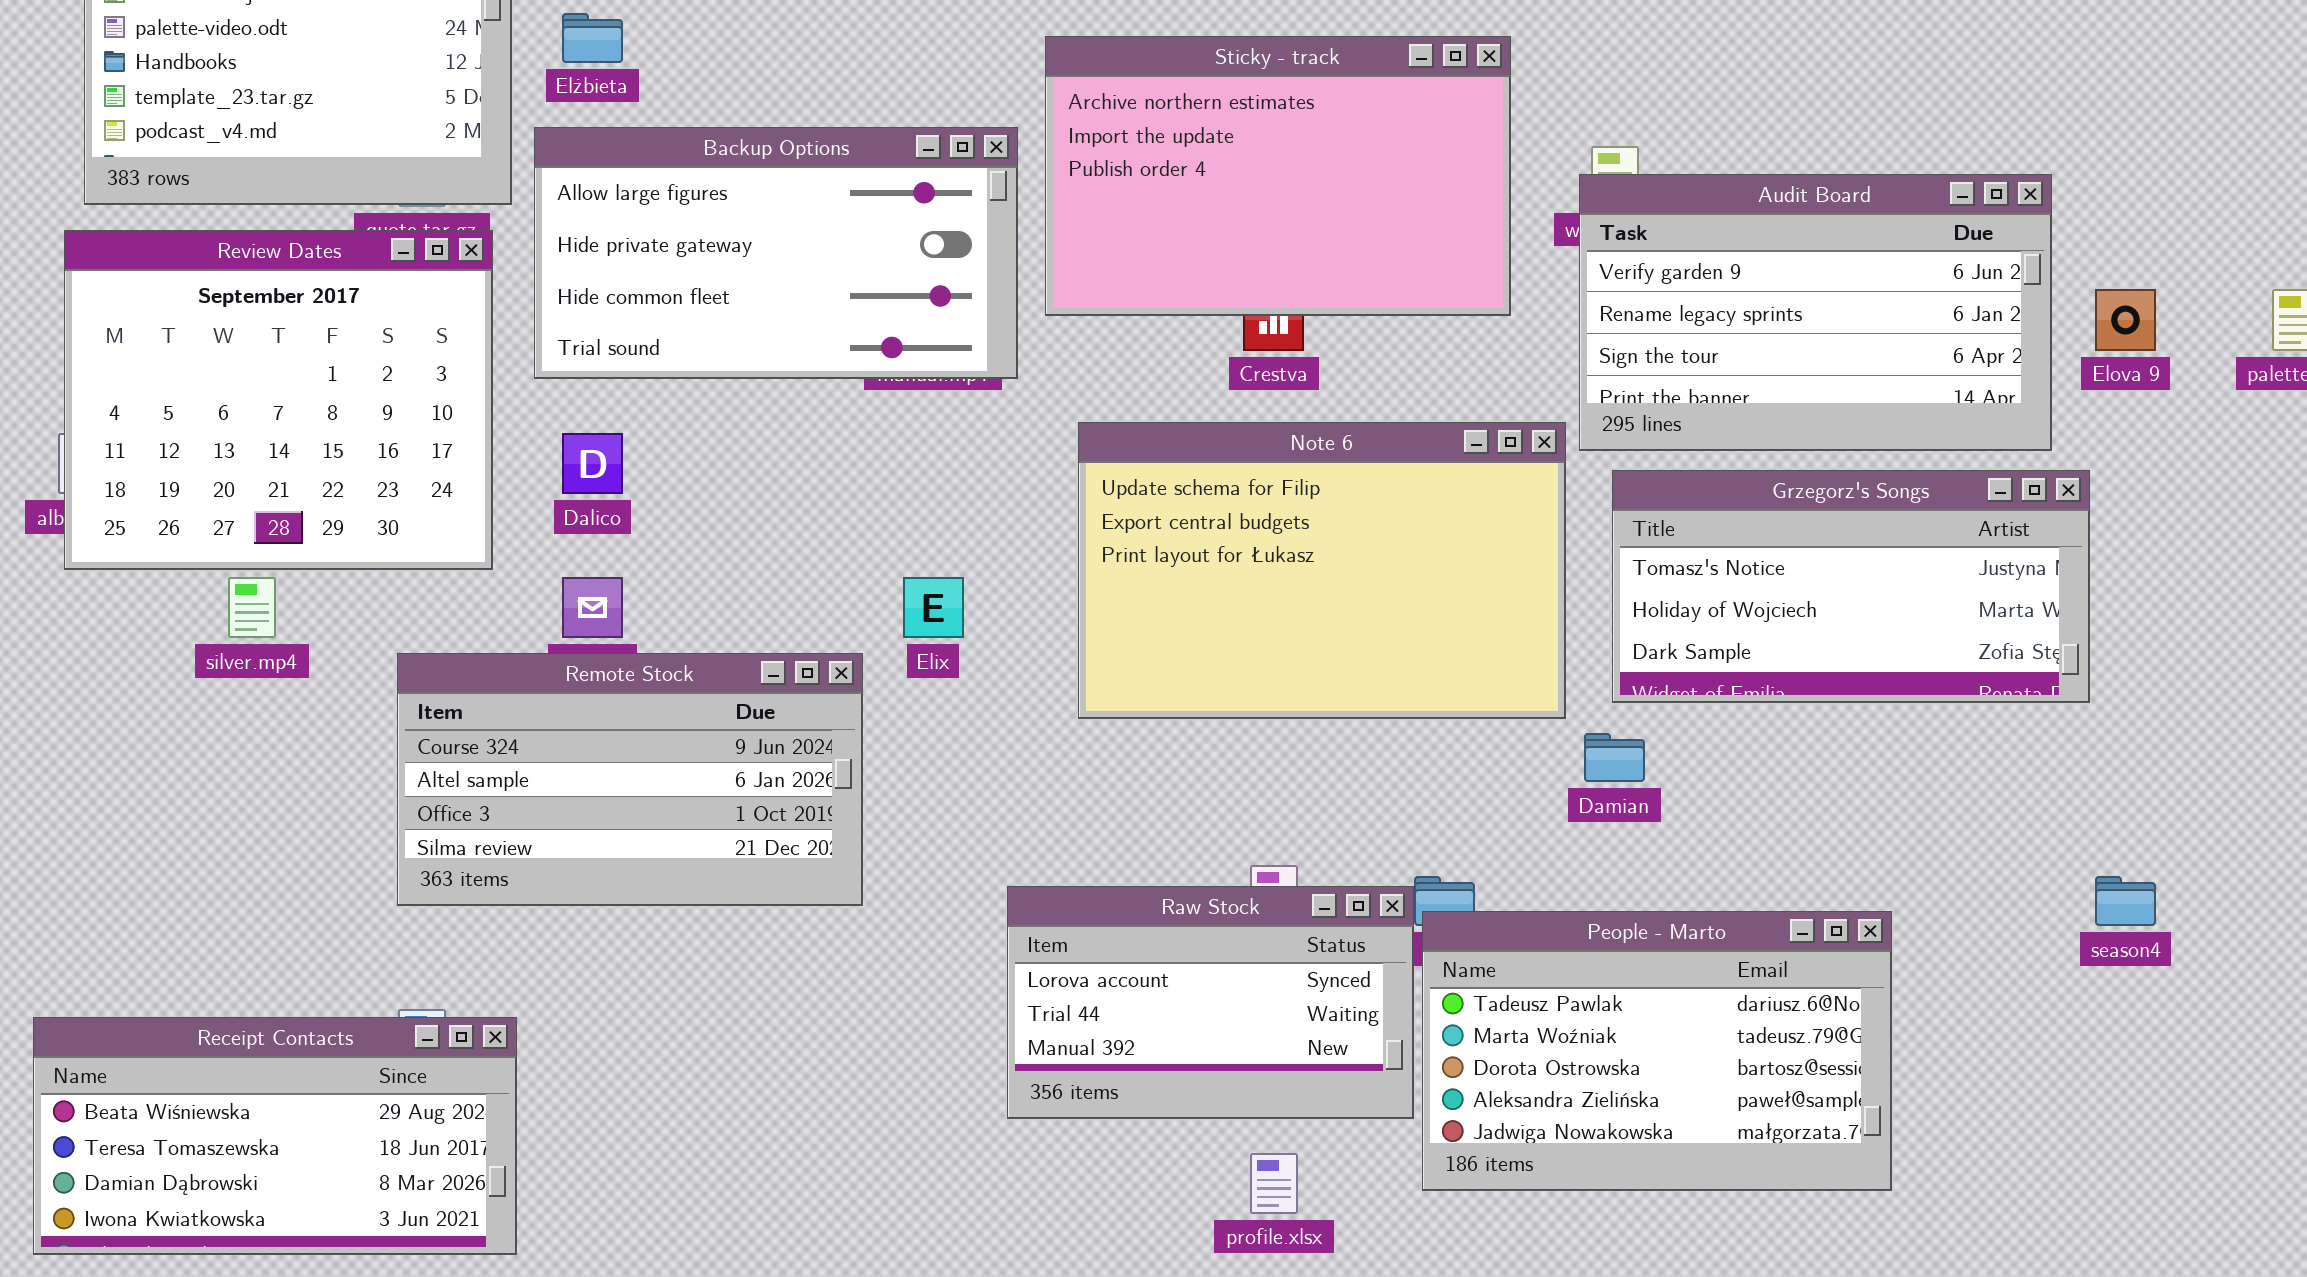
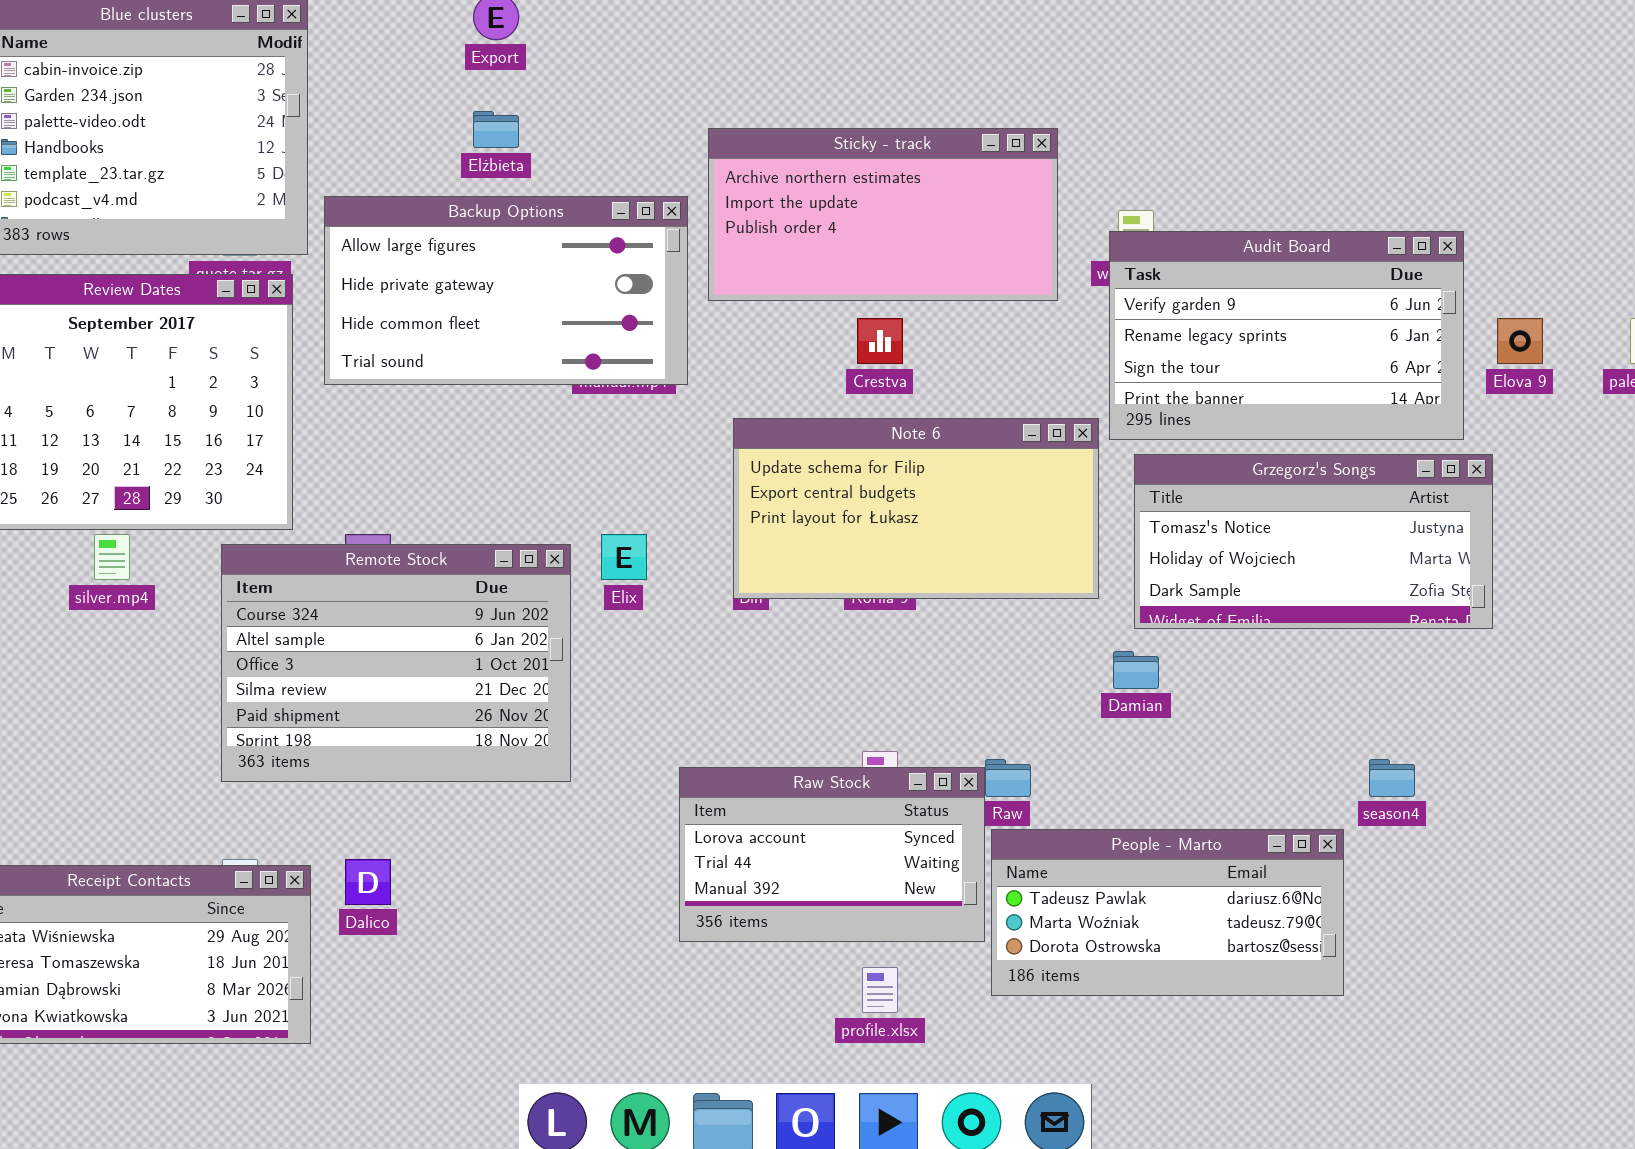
Elżbieta: [562,13,623,63] -> [473,111,519,148], moved
Sticky - track: [1045,36,1511,316] -> [708,128,1058,301], resized
Note 6: [1078,422,1566,719] -> [733,418,1099,599], resized
Dalico: [562,433,623,494] -> [345,859,391,905], moved
Remote Stock: [397,653,863,906] -> [221,544,571,782], resized
season4: [2095,876,2156,926] -> [1369,759,1415,797], moved
People - Marto: [1422,911,1892,1191] -> [991,829,1344,996], resized

